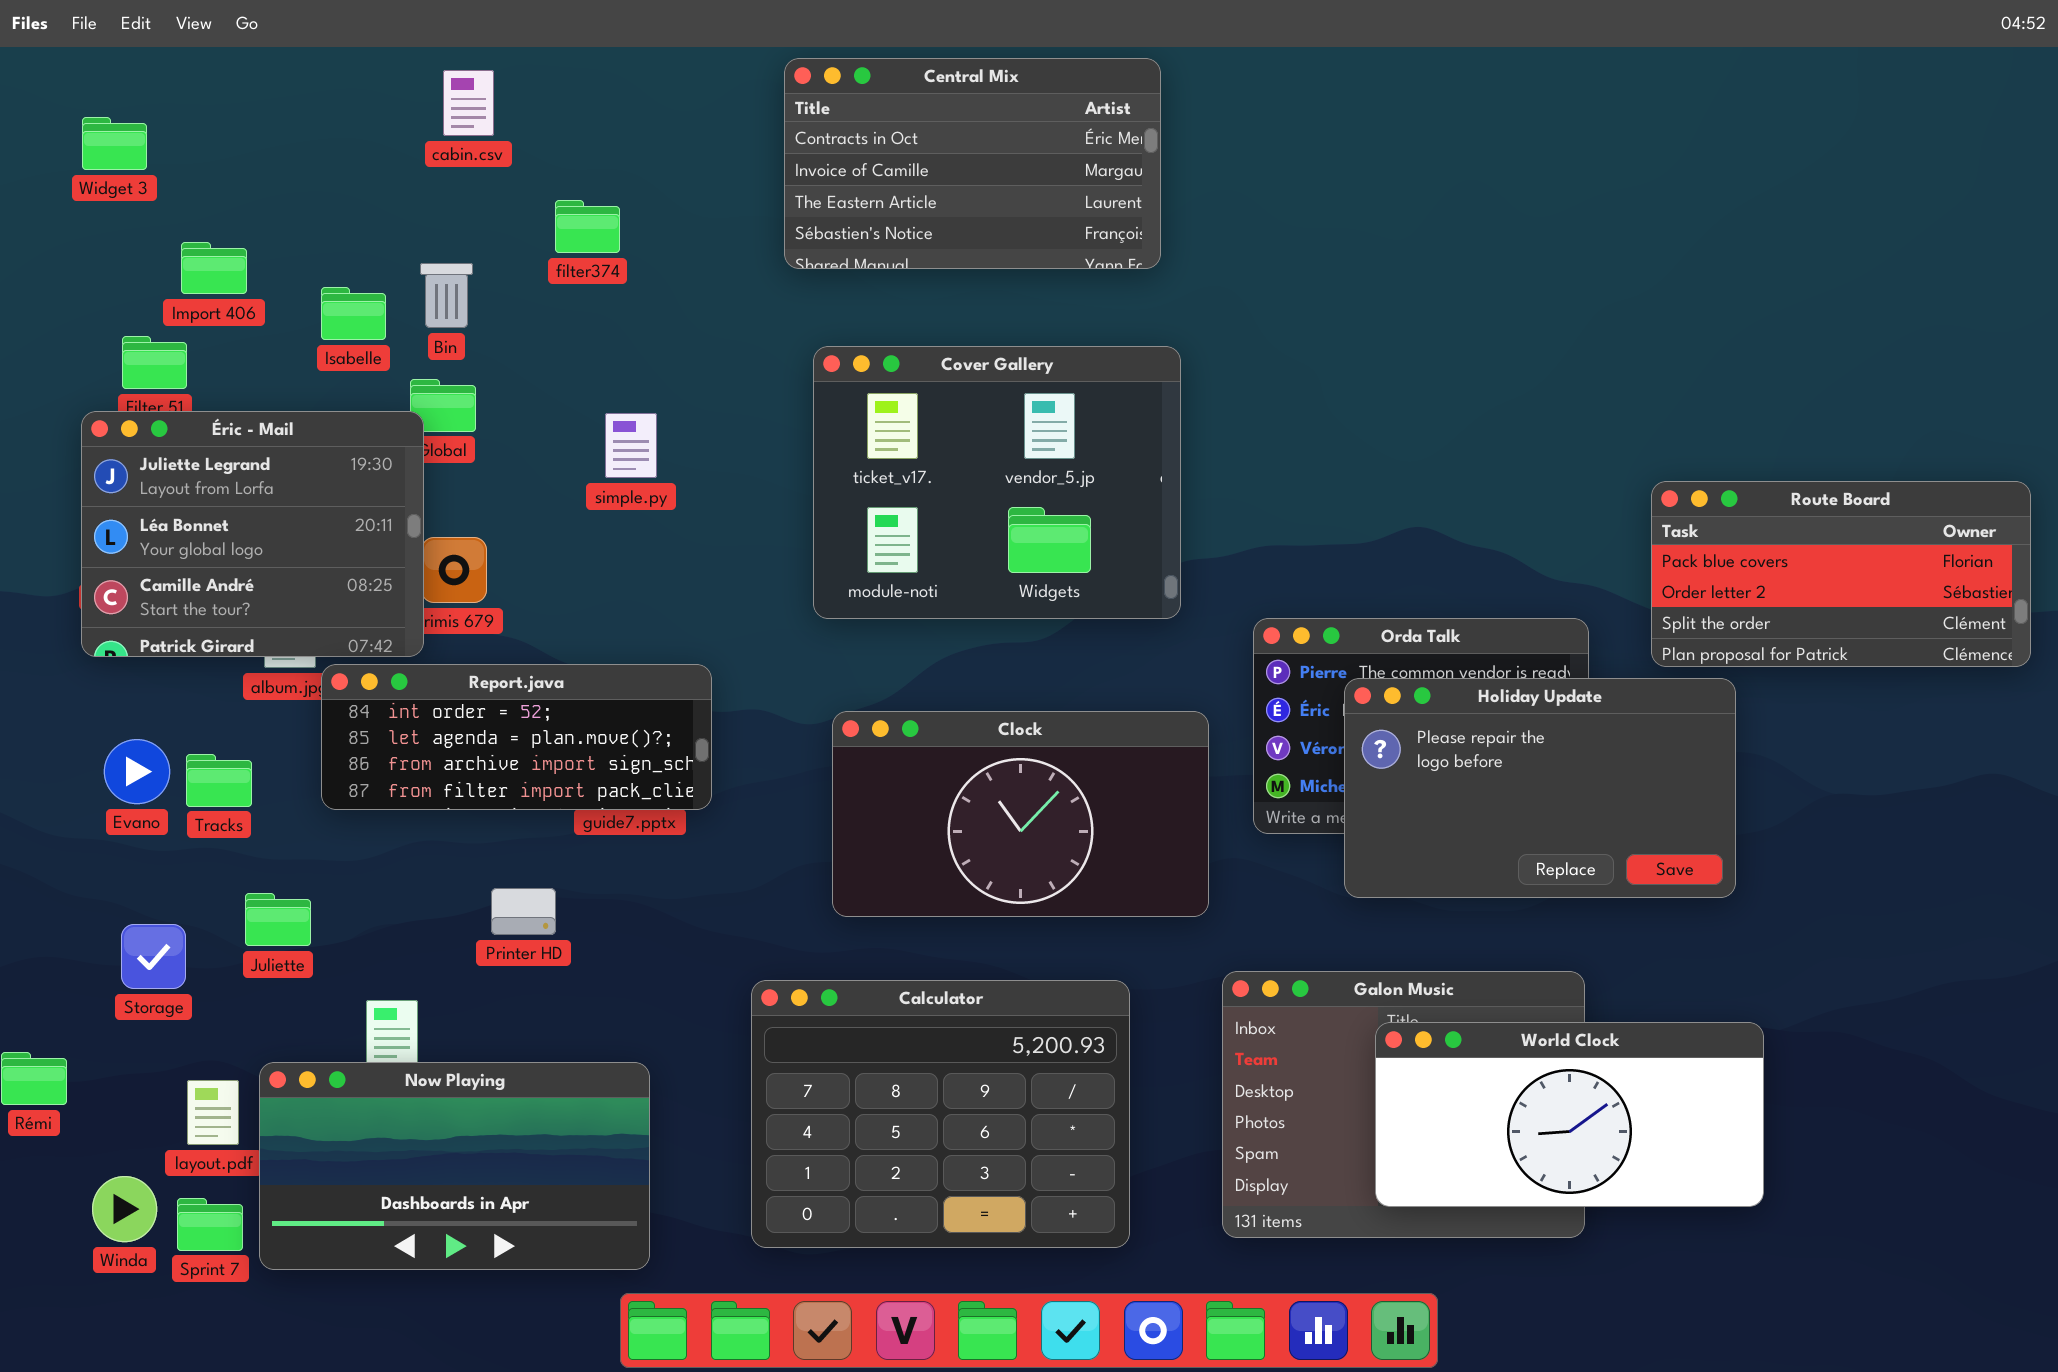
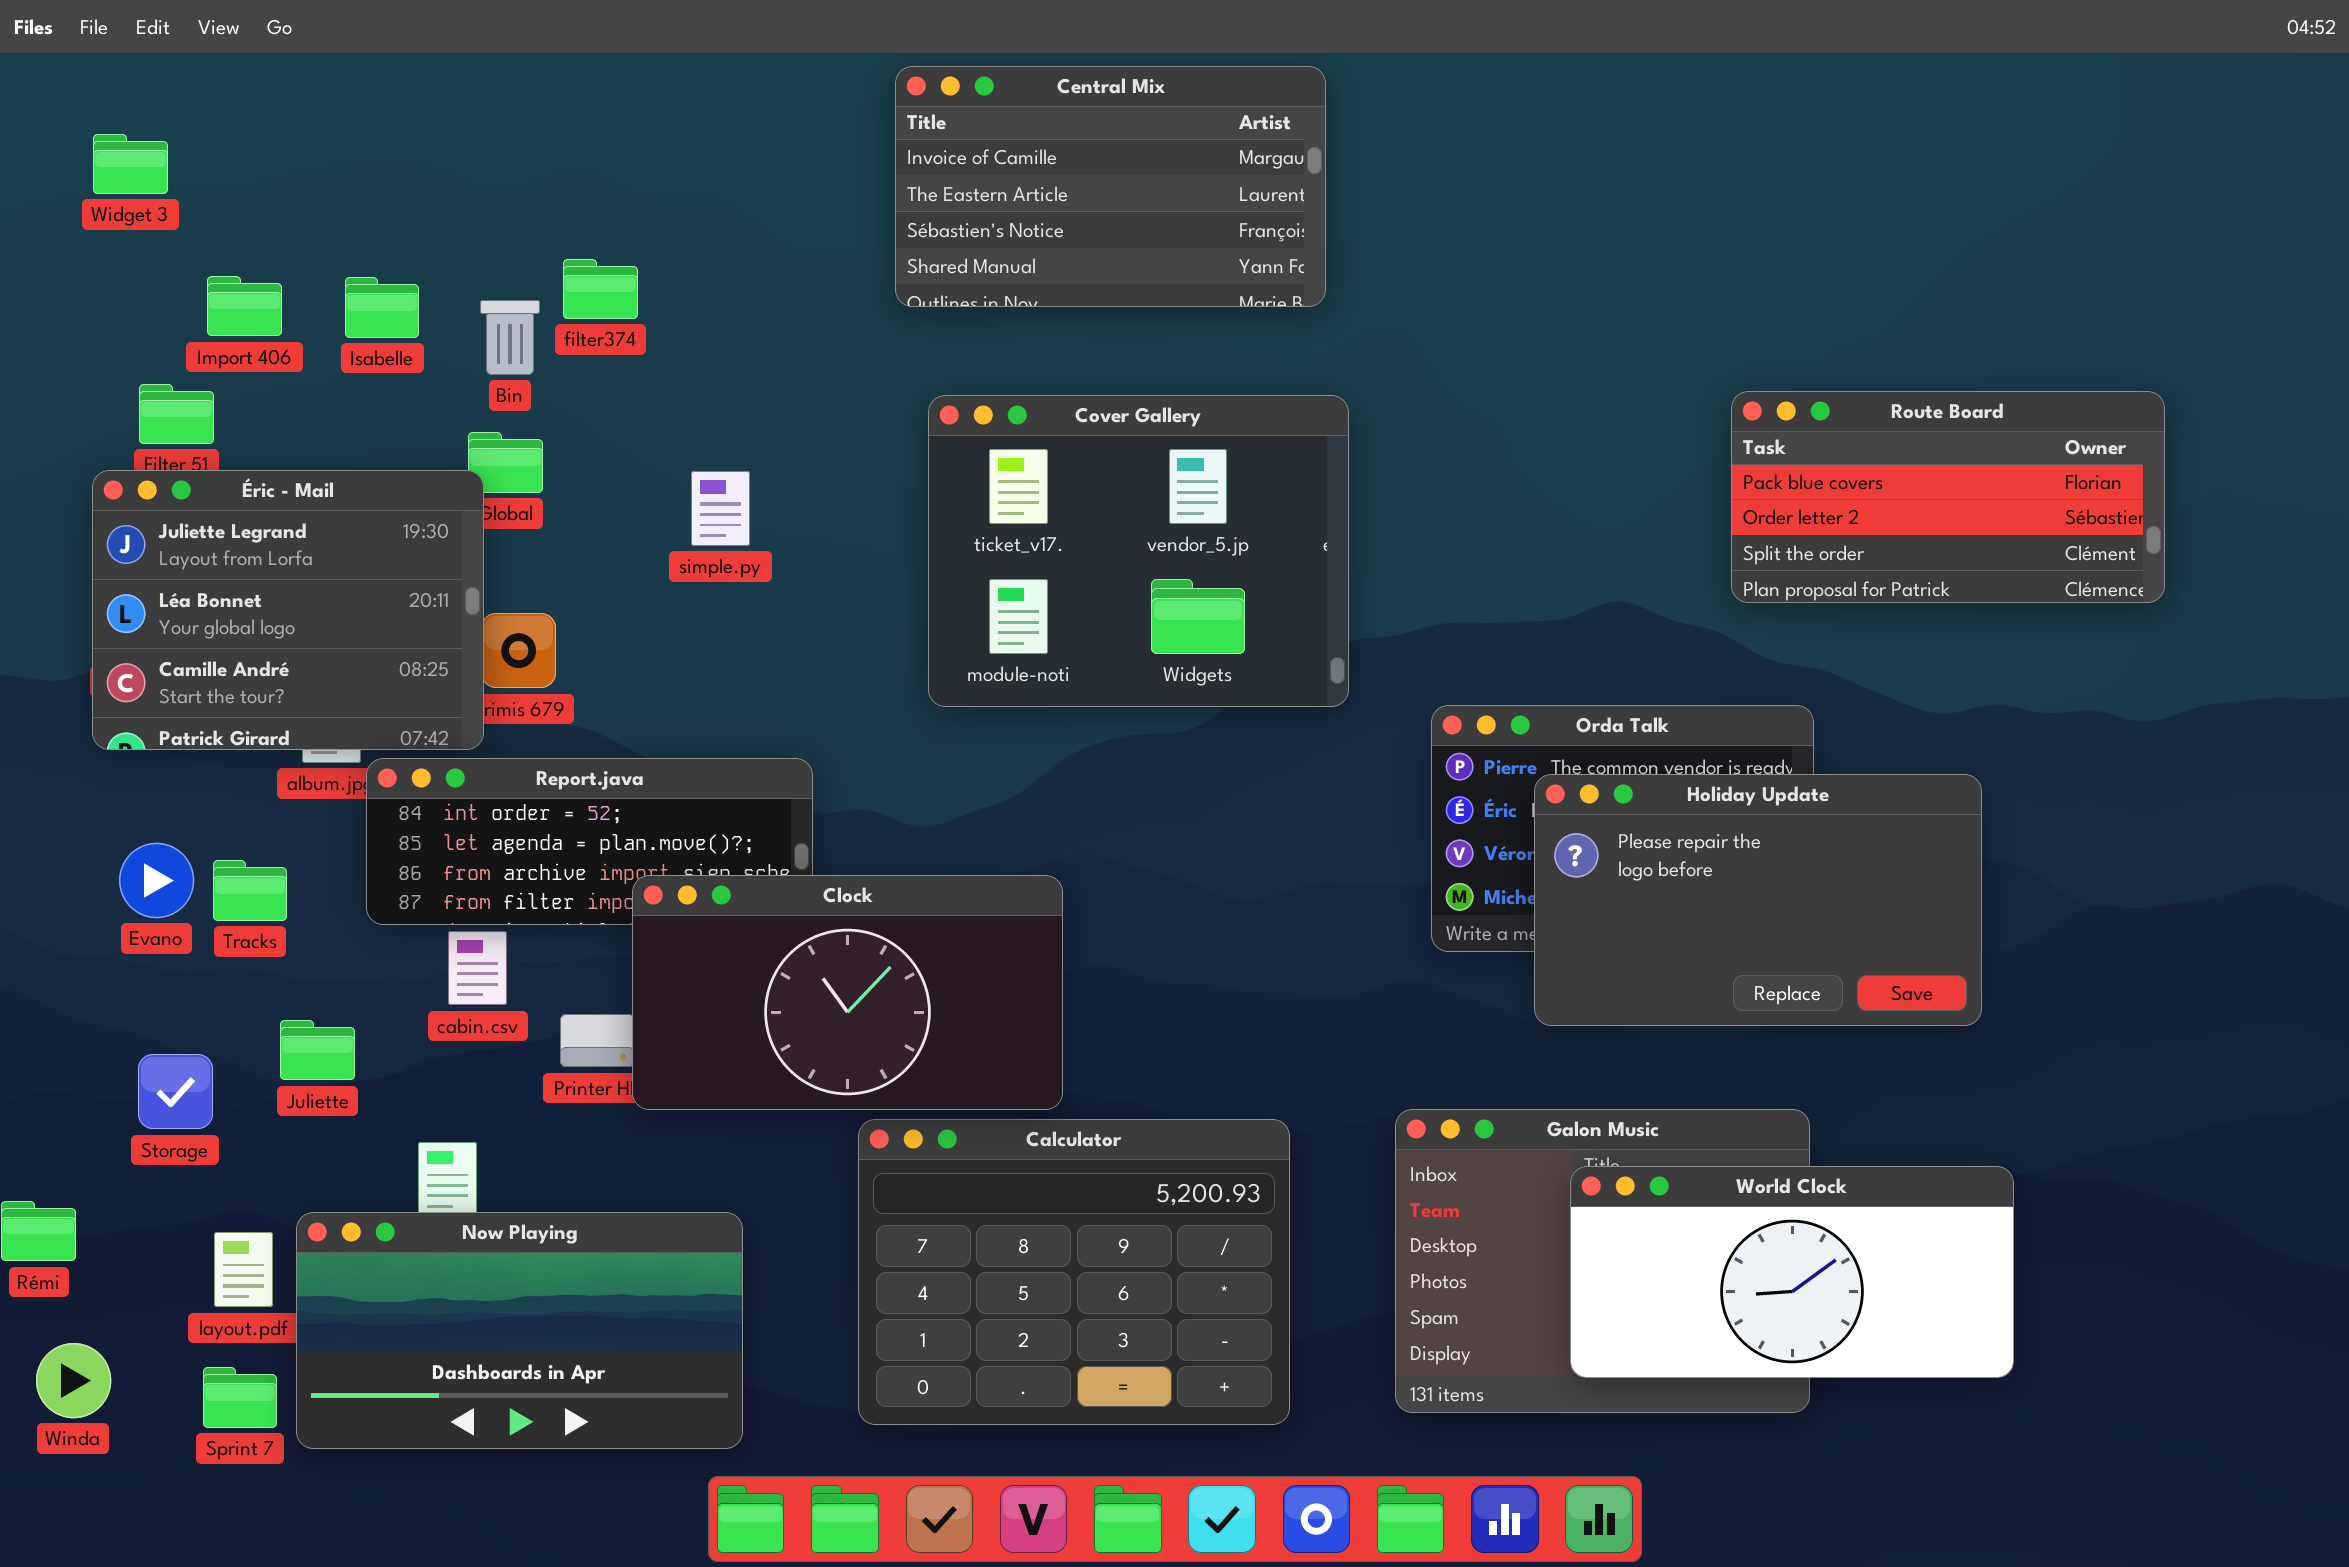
Central Mix: [784,58,1161,269] -> [895,66,1326,307], scrolled down 1 row
cabin.csv: [443,70,494,136] -> [448,931,507,1005], moved
filter374: [555,200,620,253] -> [563,259,638,319], moved
Isabelle: [321,287,386,340] -> [345,277,419,338], moved
Route Board: [1651,481,2031,667] -> [1731,391,2165,603], moved
Clock: [832,711,1209,917] -> [632,875,1063,1110], moved
Winda: [92,1176,157,1242] -> [36,1343,111,1418], moved

